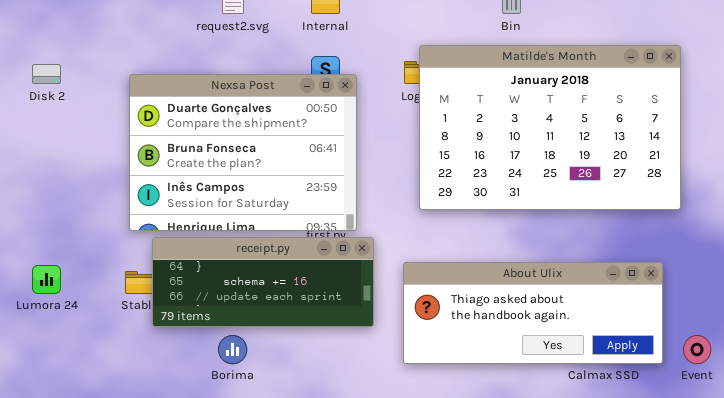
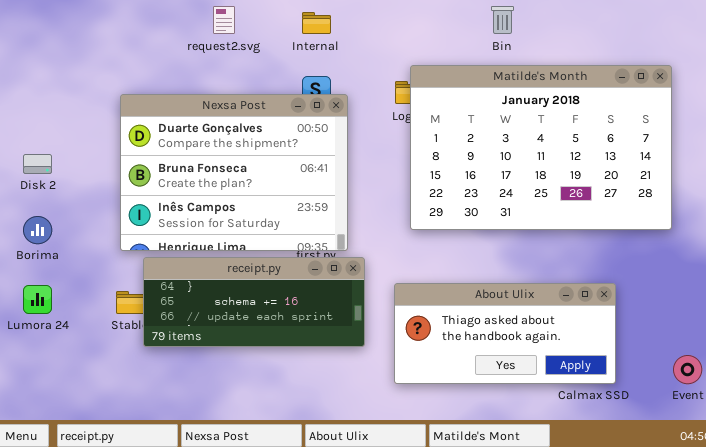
Disk 2: [32,64,61,84] -> [23,154,52,174], moved
About Ulix: [403,262,663,364] -> [394,283,616,384], resized
Borima: [218,335,247,364] -> [23,216,52,244], moved

